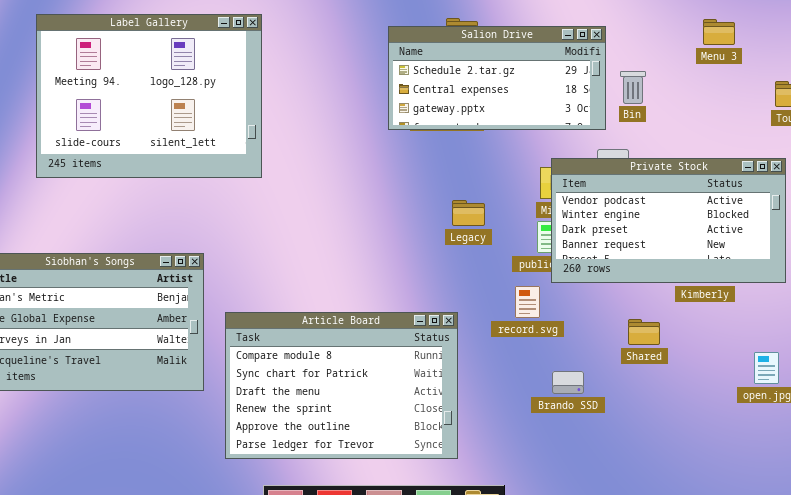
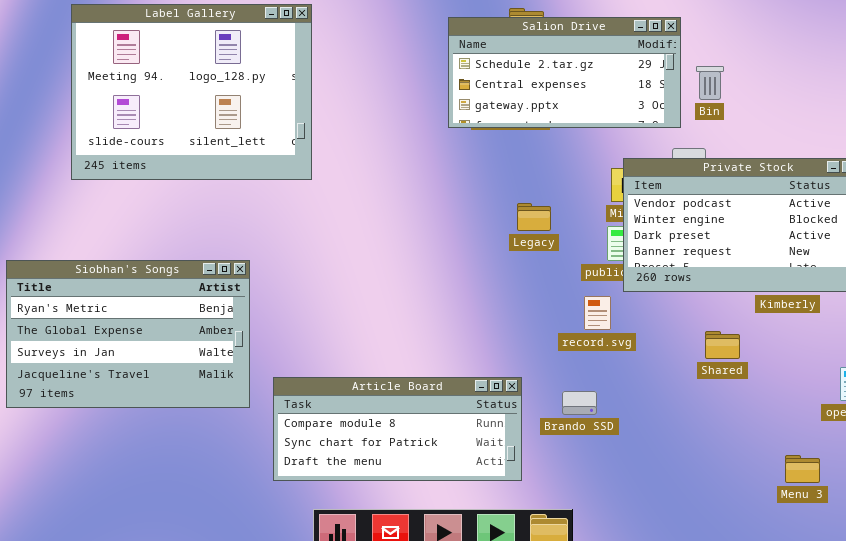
Menu 3: [703,19,735,45] -> [785,455,820,483], moved
Article Board: [225,312,458,459] -> [273,377,522,481], resized
Brando SSD: [552,371,584,394] -> [562,391,597,415], moved

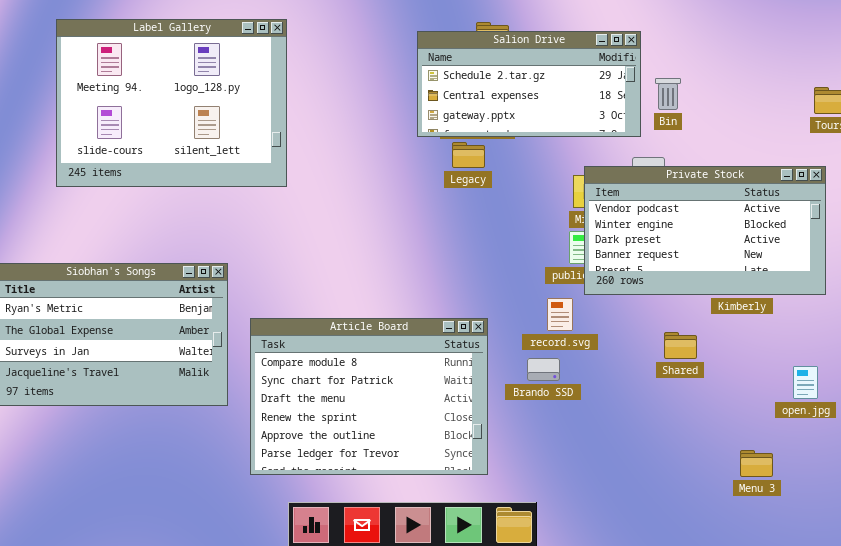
Legacy: [517,203,551,231] -> [452,142,485,168], moved
Article Board: [273,377,522,481] -> [250,318,488,475], resized
Brando SSD: [562,391,597,415] -> [527,358,560,381], moved

